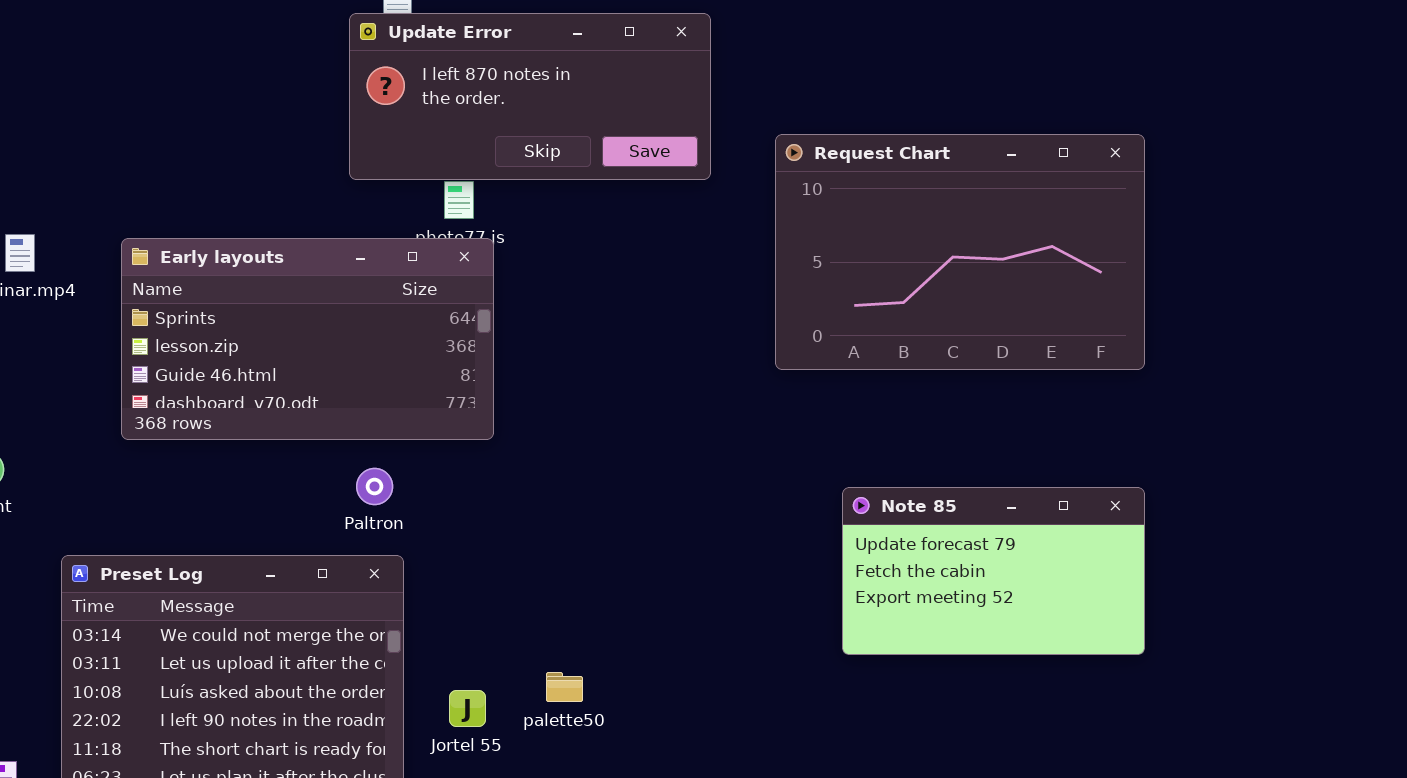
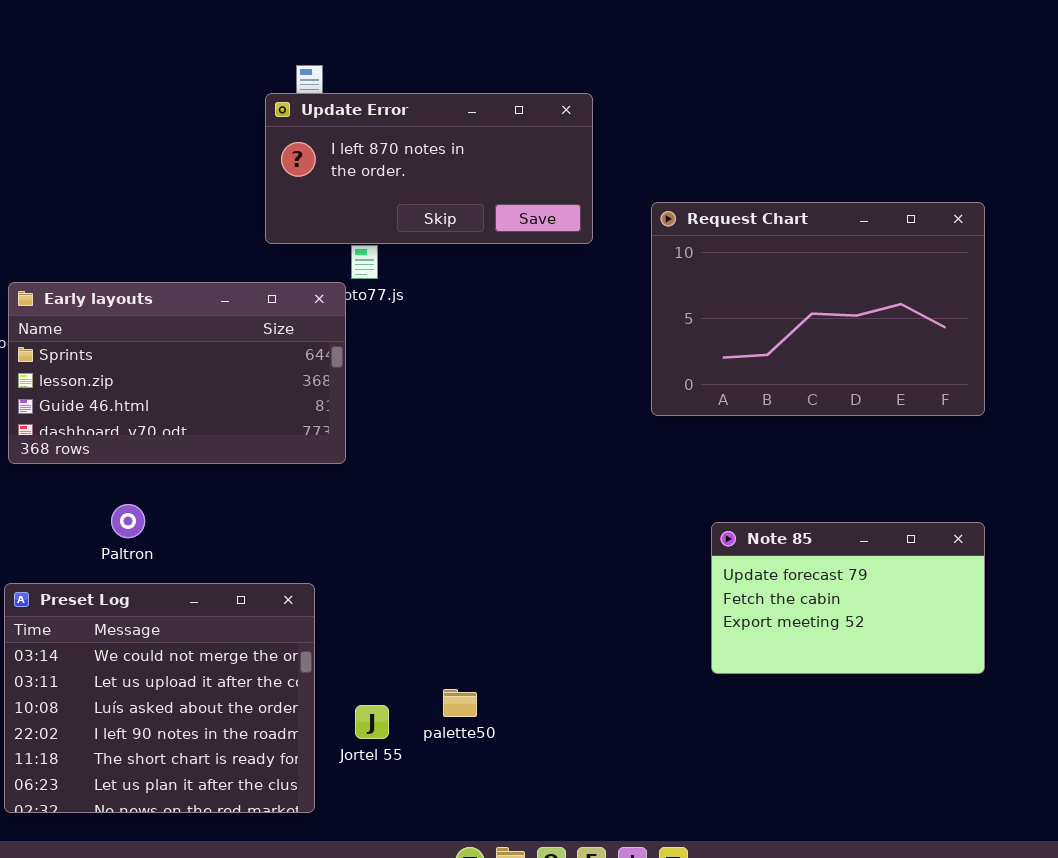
Early layouts: [121,238,494,440] -> [8,282,346,464], moved
Paltron: [356,468,393,505] -> [111,504,145,538], moved

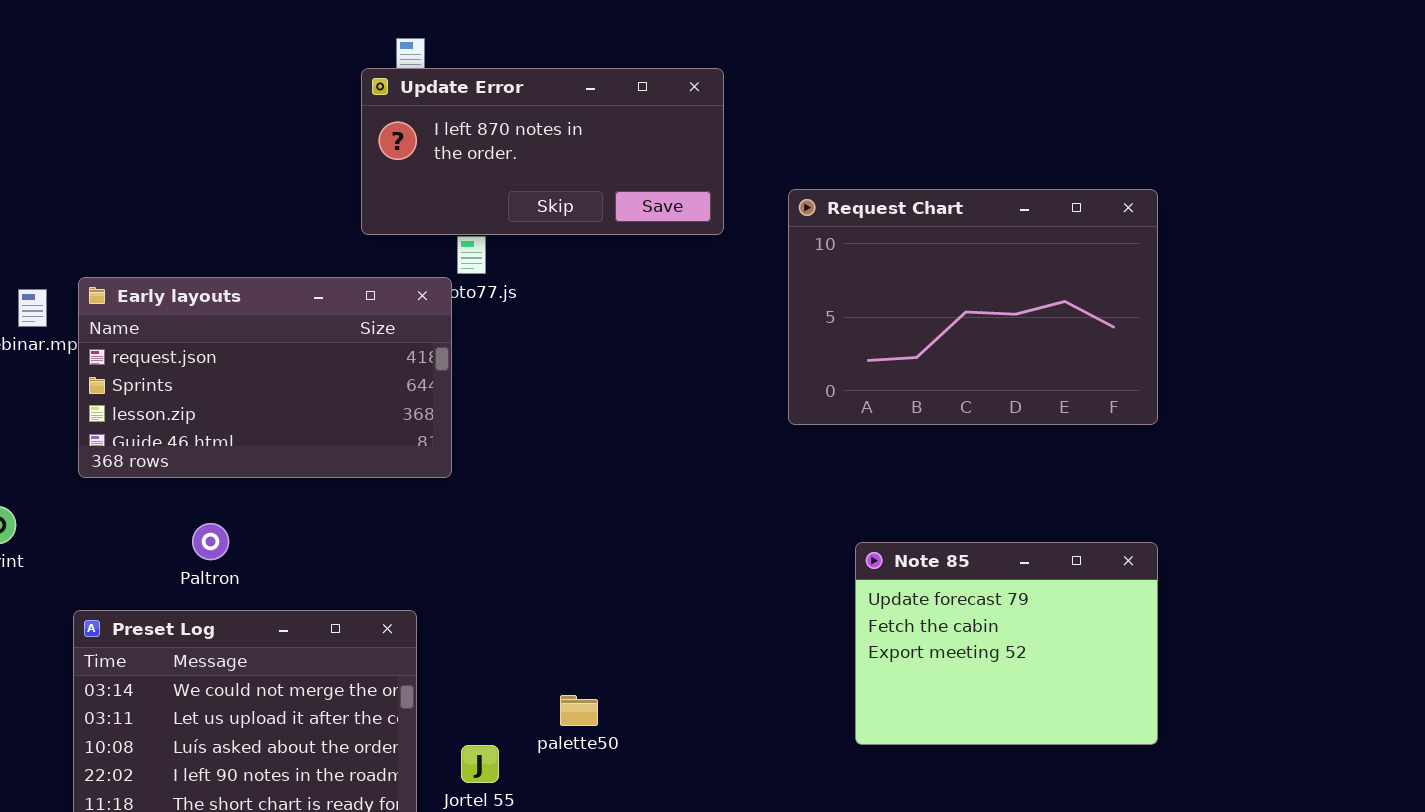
Early layouts: [8,282,346,464] -> [78,277,452,478], scrolled up 1 row
Note 85: [711,522,985,674] -> [855,542,1158,745], resized
palette50: [443,689,477,717] -> [560,695,598,726], moved

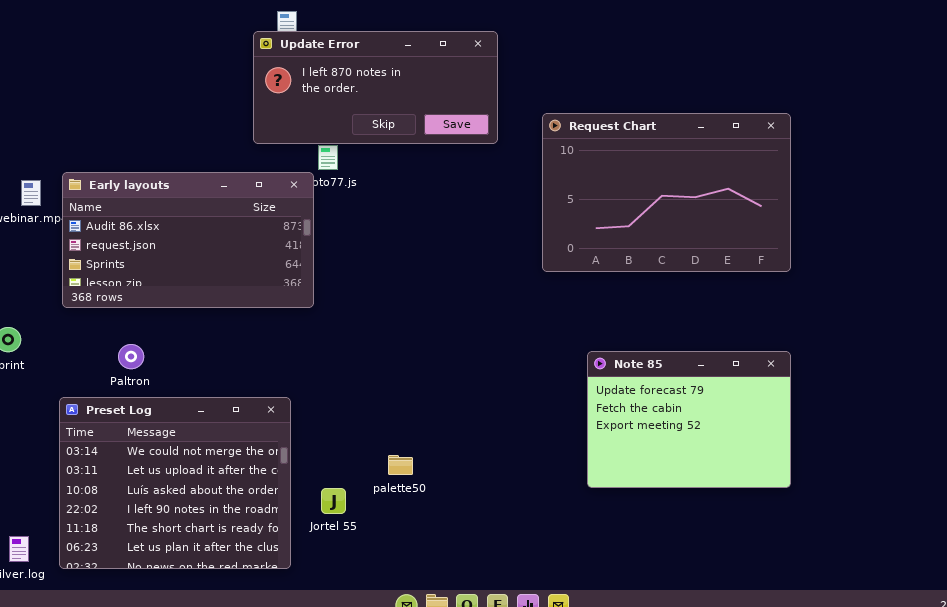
Early layouts: [78,277,452,478] -> [62,172,314,308], scrolled up 1 row
Paltron: [192,523,229,560] -> [118,344,144,369], moved

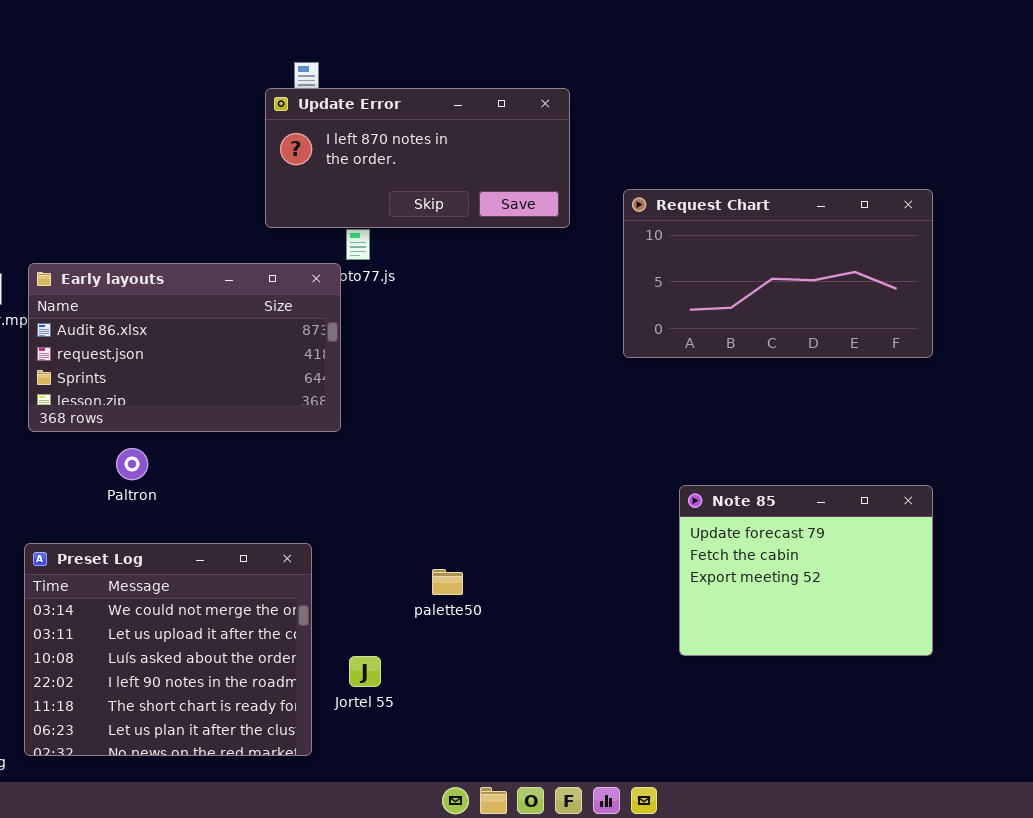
Request Chart: [542,113,791,272] -> [623,189,933,358], resized
Paltron: [118,344,144,369] -> [116,448,148,480], moved
palette50: [388,455,413,475] -> [432,569,463,595], moved

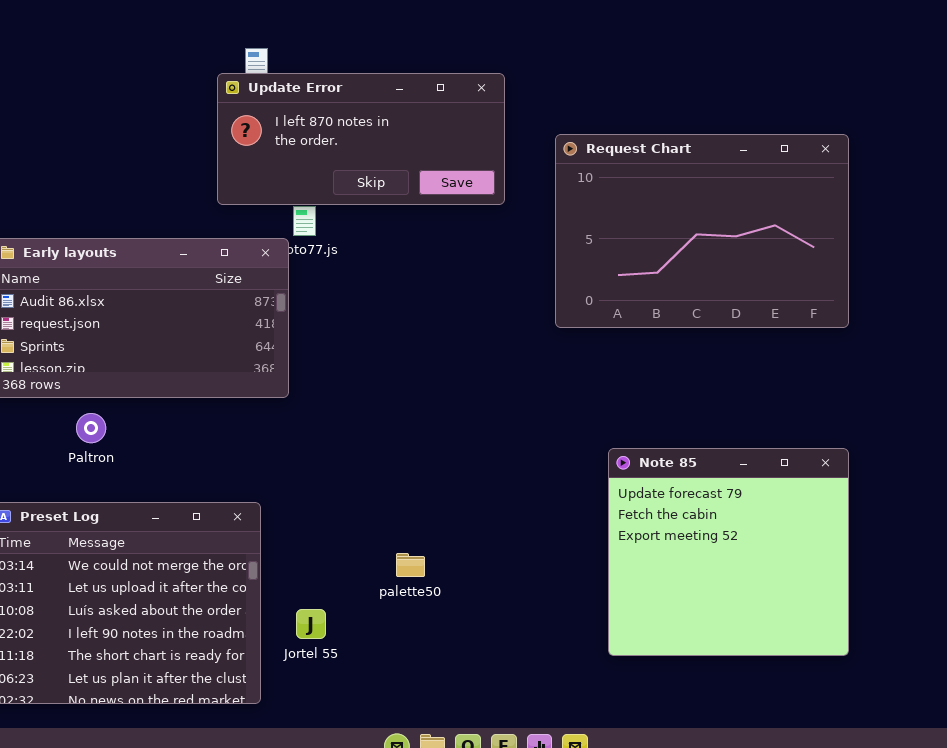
Request Chart: [623,189,933,358] -> [555,134,849,328], resized
Note 85: [679,485,933,656] -> [608,448,849,656], resized
palette50: [432,569,463,595] -> [396,553,425,577], moved

